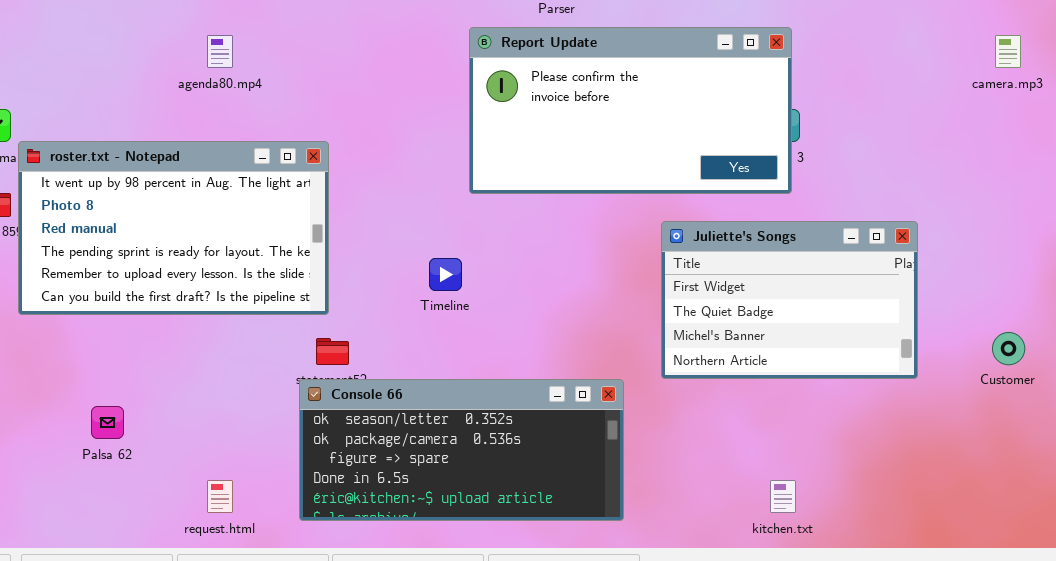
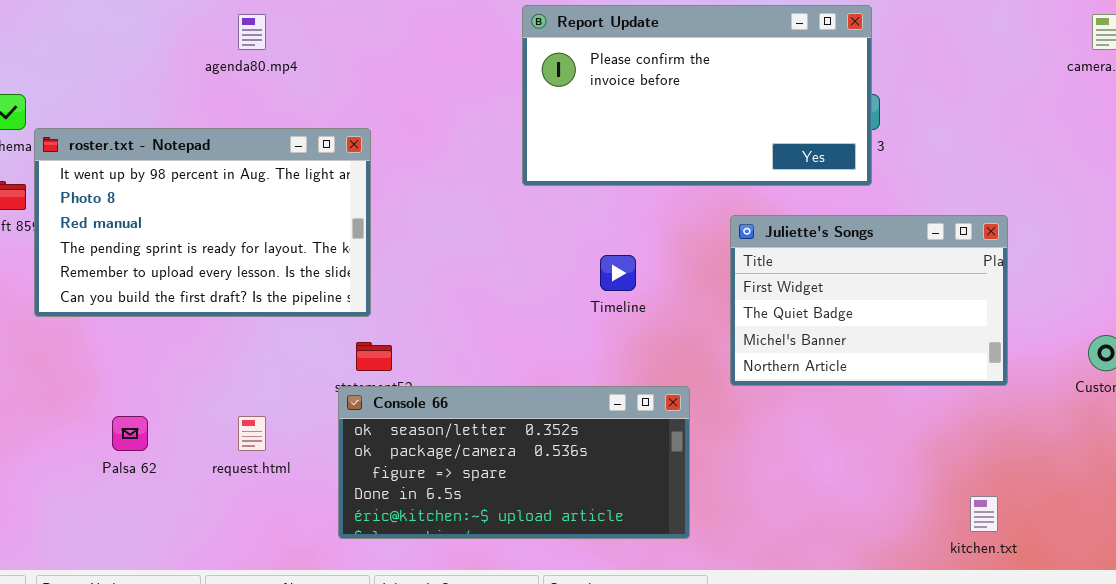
Timeline: [429,258,462,291] -> [600,255,636,291], moved
request.html: [207,480,233,513] -> [238,416,266,451], moved
kitchen.txt: [770,480,796,513] -> [970,496,998,532], moved

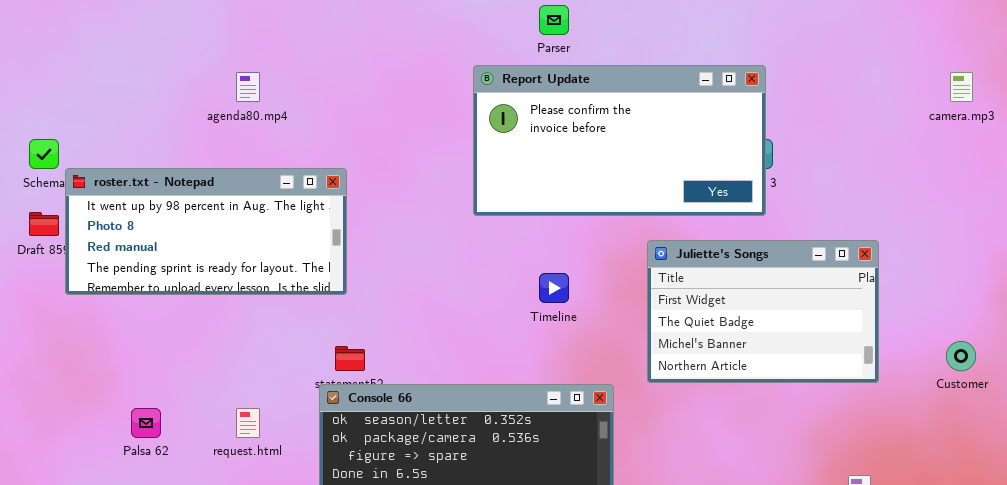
roster.txt - Notepad: [34,128,371,317] -> [65,168,347,295], resized

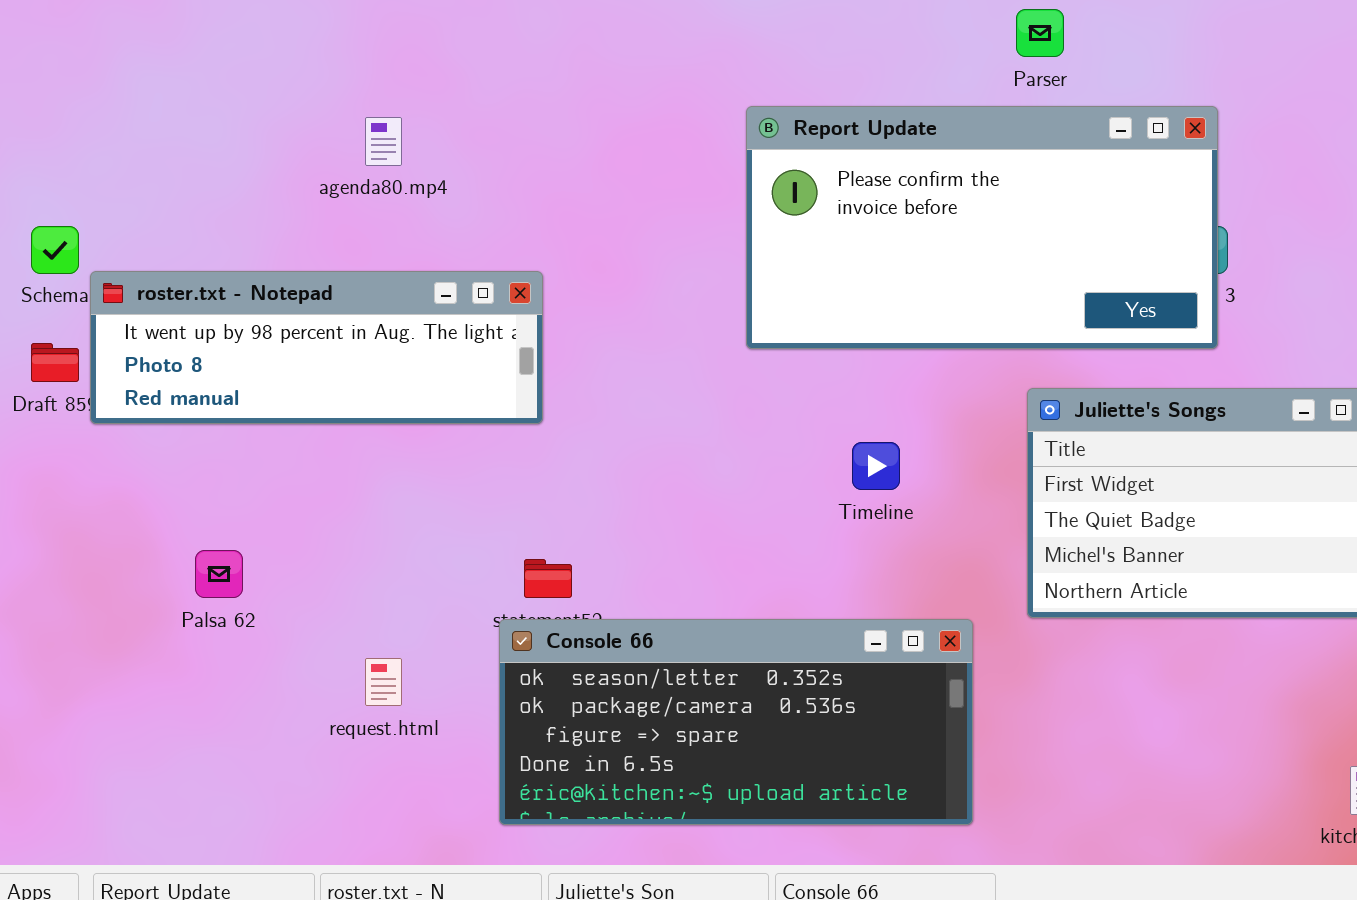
Parser: [539,5,569,35] -> [1016,9,1064,57], moved
roster.txt - Notepad: [65,168,347,295] -> [90,271,543,424], resized
Palsa 62: [131,408,161,438] -> [195,550,243,598], moved

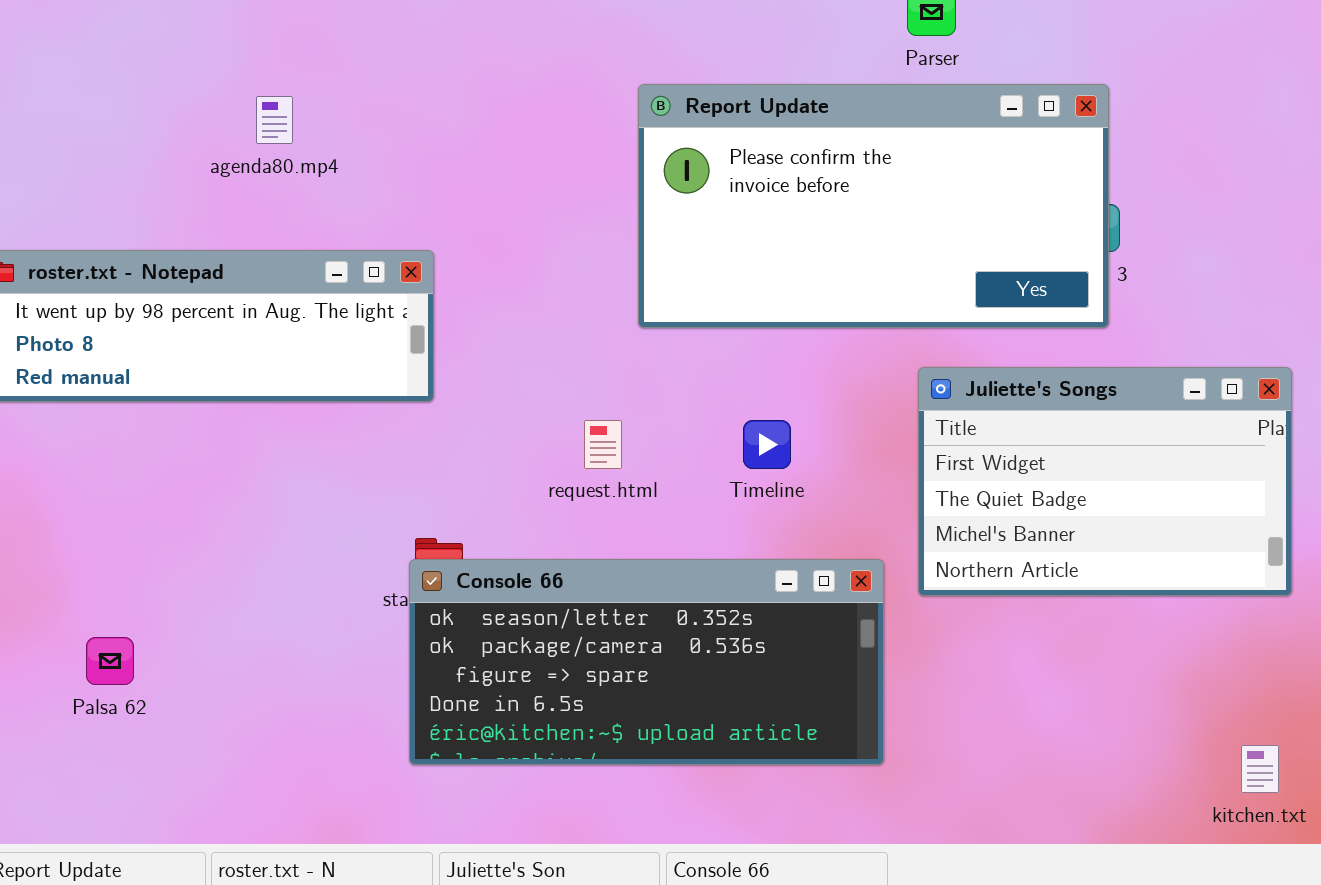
Palsa 62: [195,550,243,598] -> [86,637,134,685], moved
Console 66: [499,619,973,825] -> [409,559,884,765], moved
request.html: [365,658,402,706] -> [584,420,622,469], moved

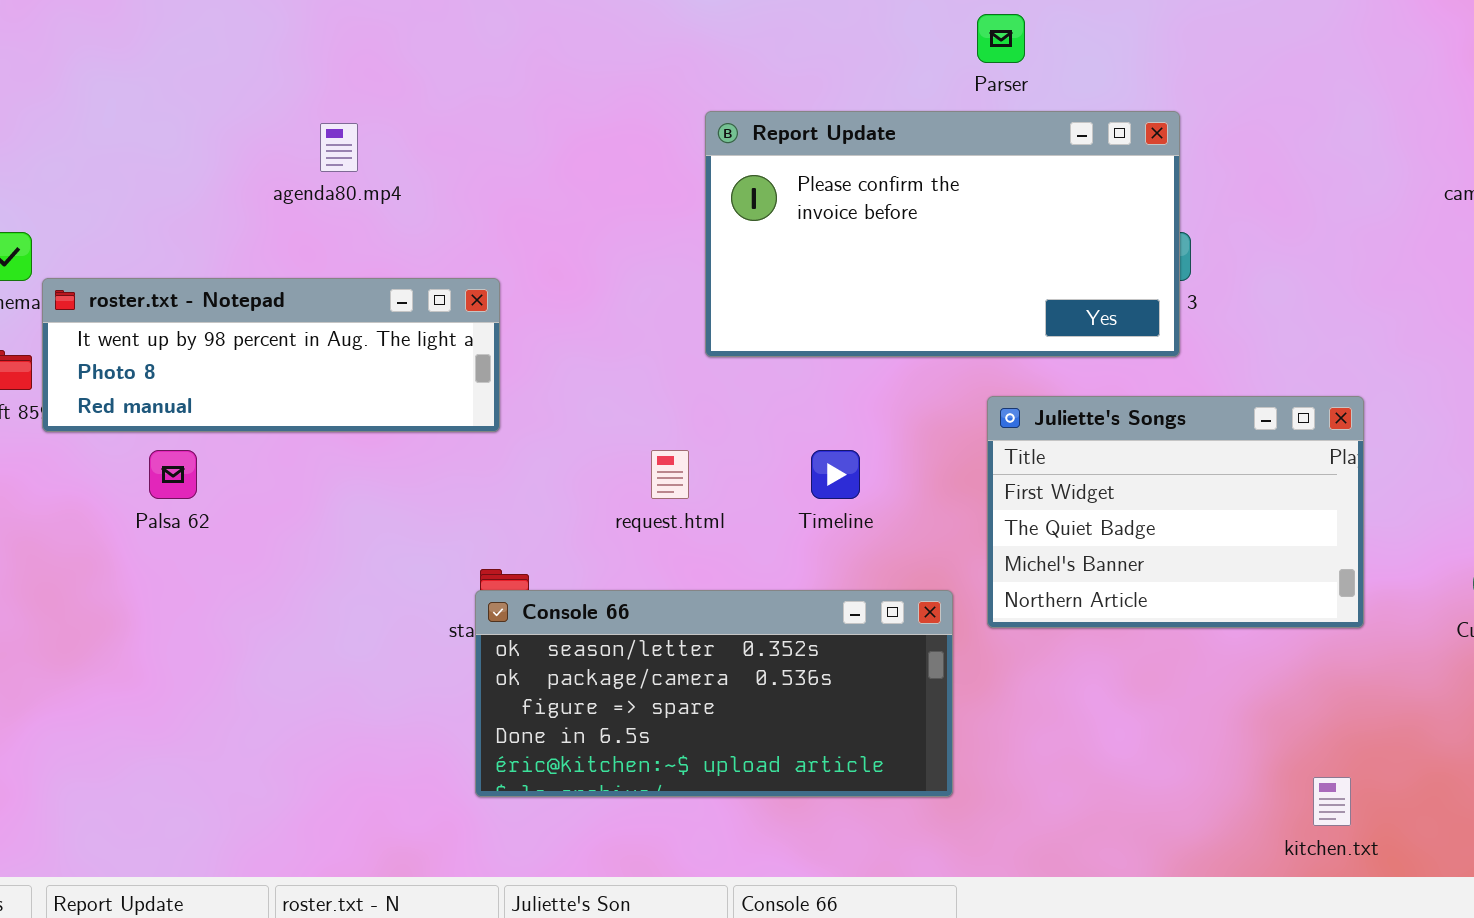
Palsa 62: [86,637,134,685] -> [149,450,197,499], moved

